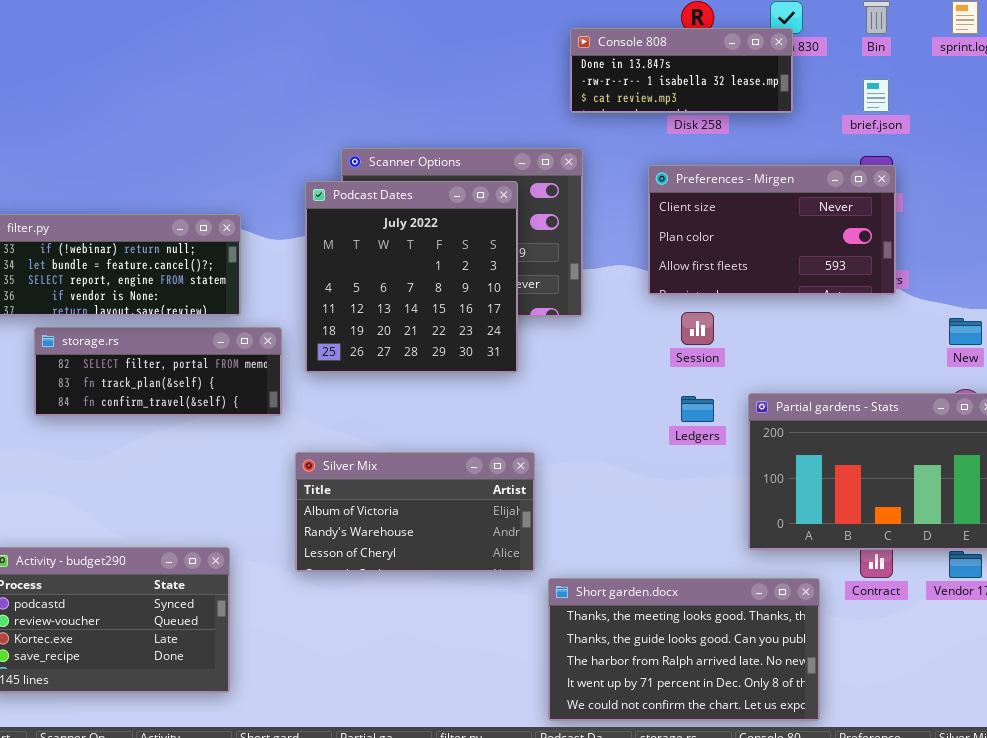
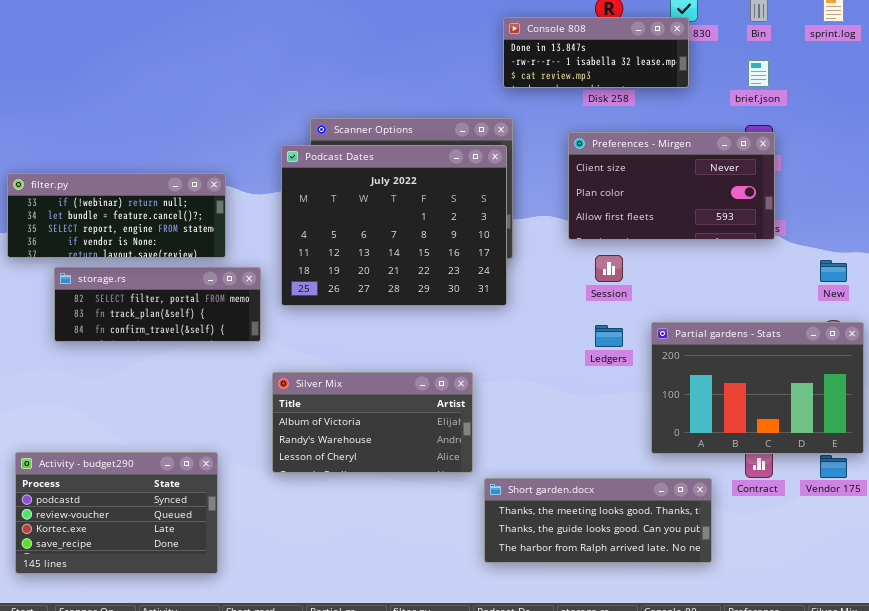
Podcast Dates: [305,181,518,373] -> [281,145,507,306], resized
Short garden.docx: [548,578,820,721] -> [484,478,712,563], resized

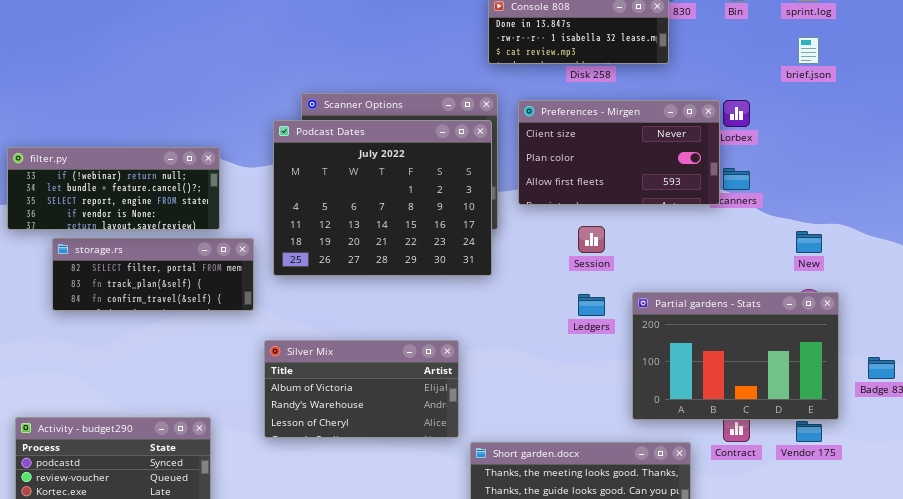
brief.json: [748,60,769,87] -> [798,37,819,64], moved
Preferences - Mirgen: [568,132,775,240] -> [518,100,720,205], moved

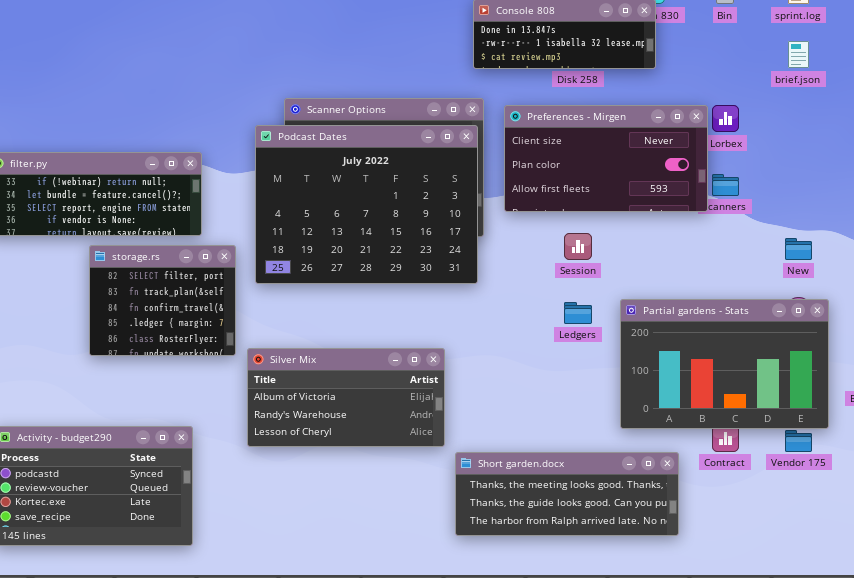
storage.rs: [52,238,254,311] -> [89,245,236,356], resized

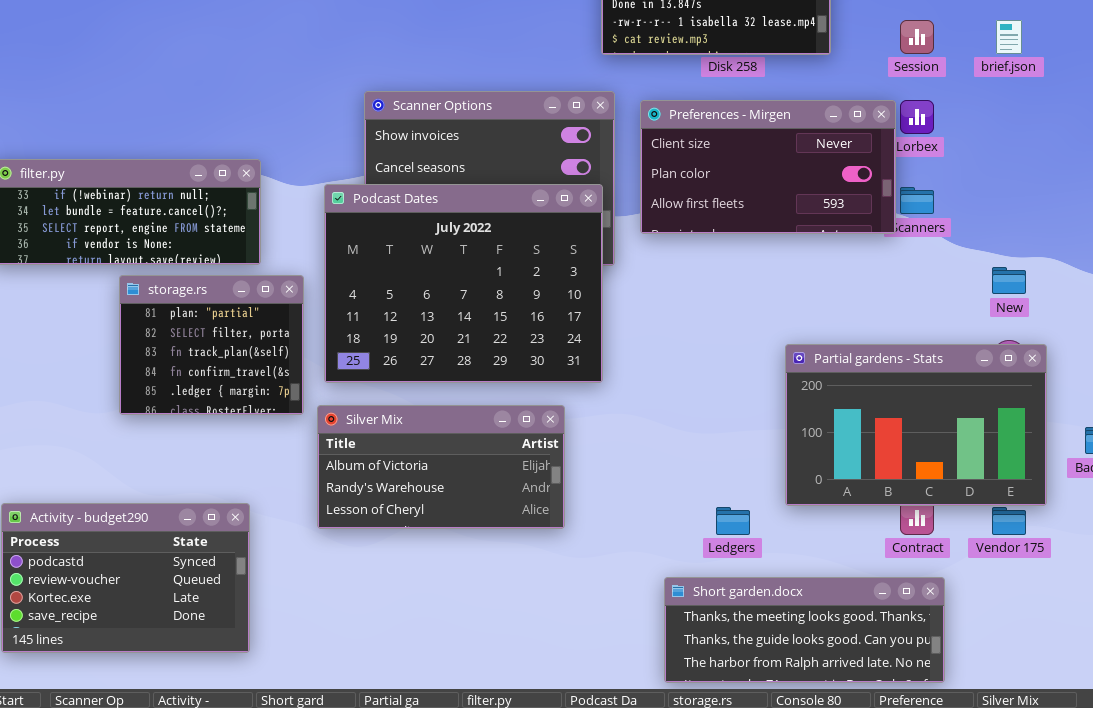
Podcast Dates: [255,125,478,284] -> [324,184,603,383], moved
Session: [564,233,592,260] -> [900,20,934,54], moved
storage.rs: [89,245,236,356] -> [119,275,304,415], scrolled up 1 row
Ledgers: [564,302,592,324] -> [716,507,750,535], moved
Short garden.docx: [455,452,679,536] -> [664,577,945,683], moved

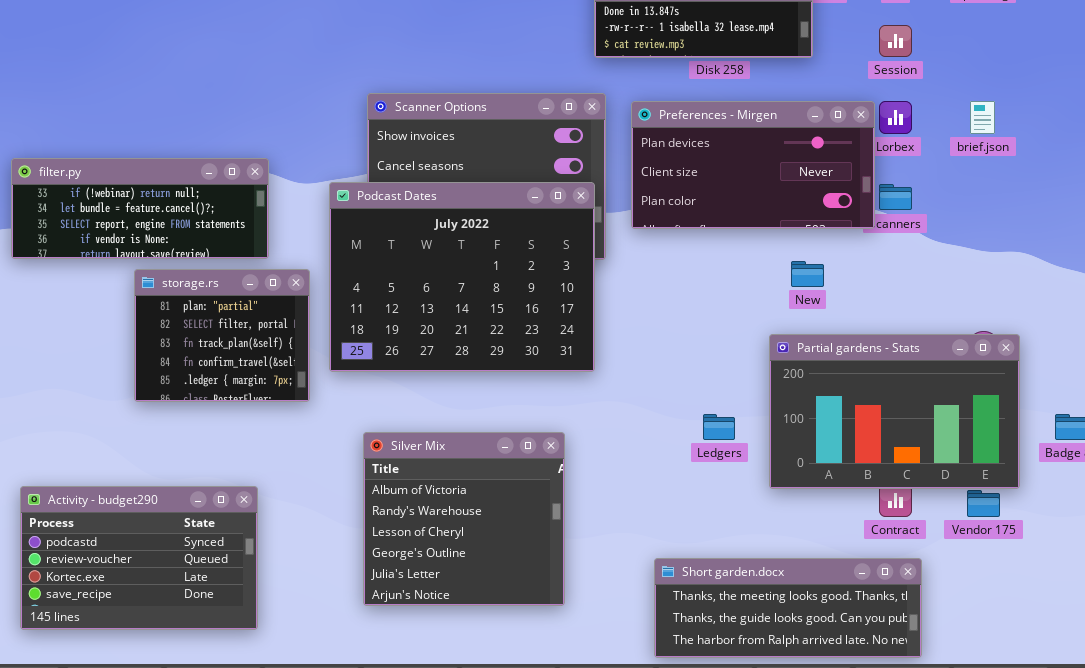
brief.json: [996,20,1022,54] -> [970,101,995,134], moved
Preferences - Mirgen: [640,100,896,234] -> [631,101,875,229], scrolled up 1 row
New: [992,267,1026,294] -> [791,261,824,287], moved
Silver Mix: [317,405,565,529] -> [363,432,565,606], moved, resized
Ledgers: [716,507,750,535] -> [703,414,735,440], moved

